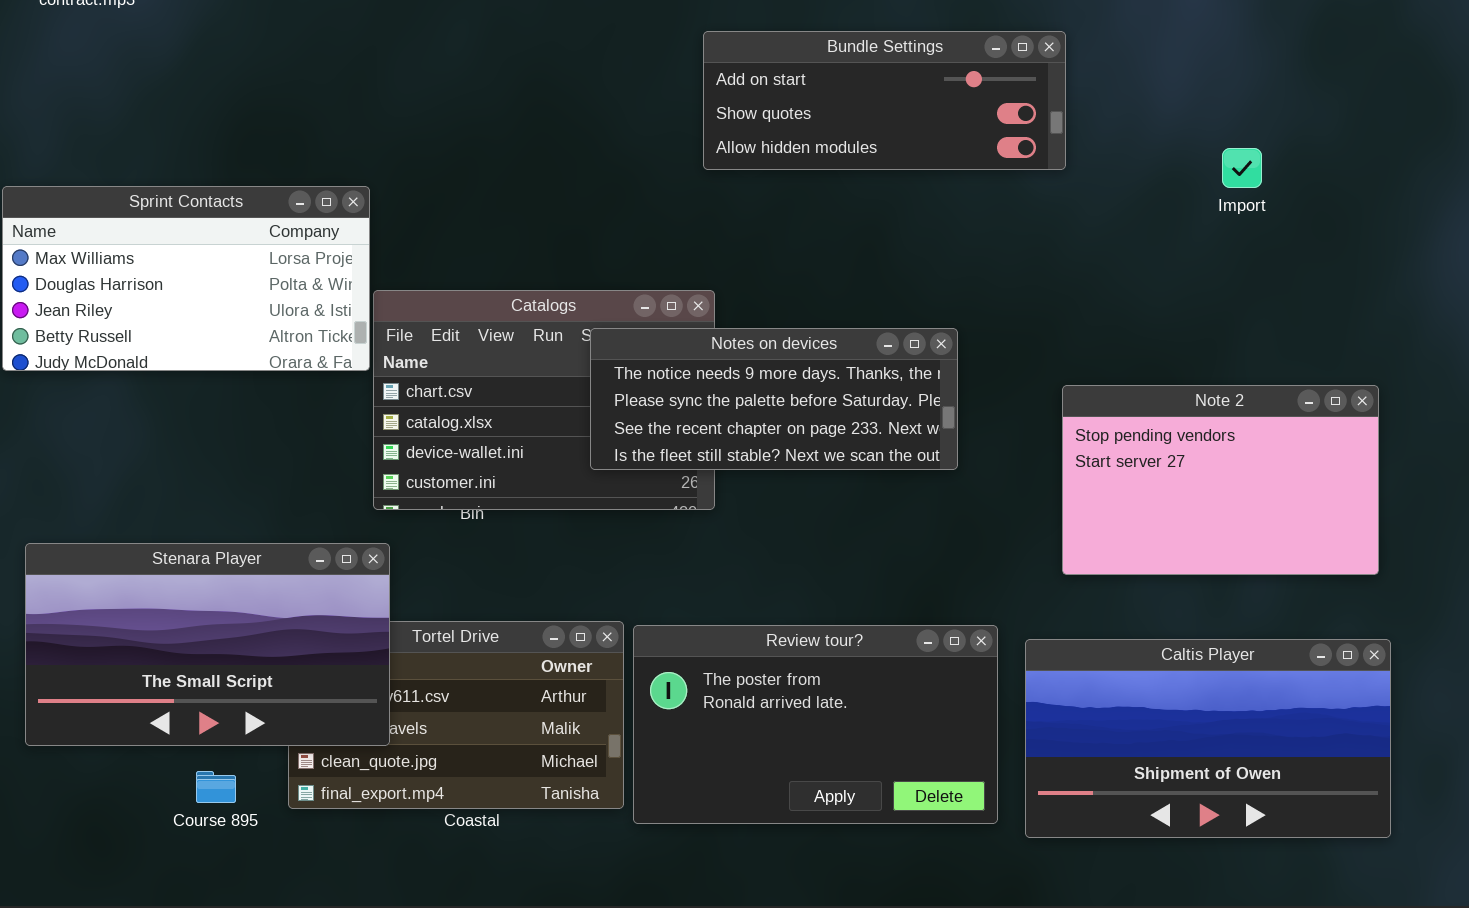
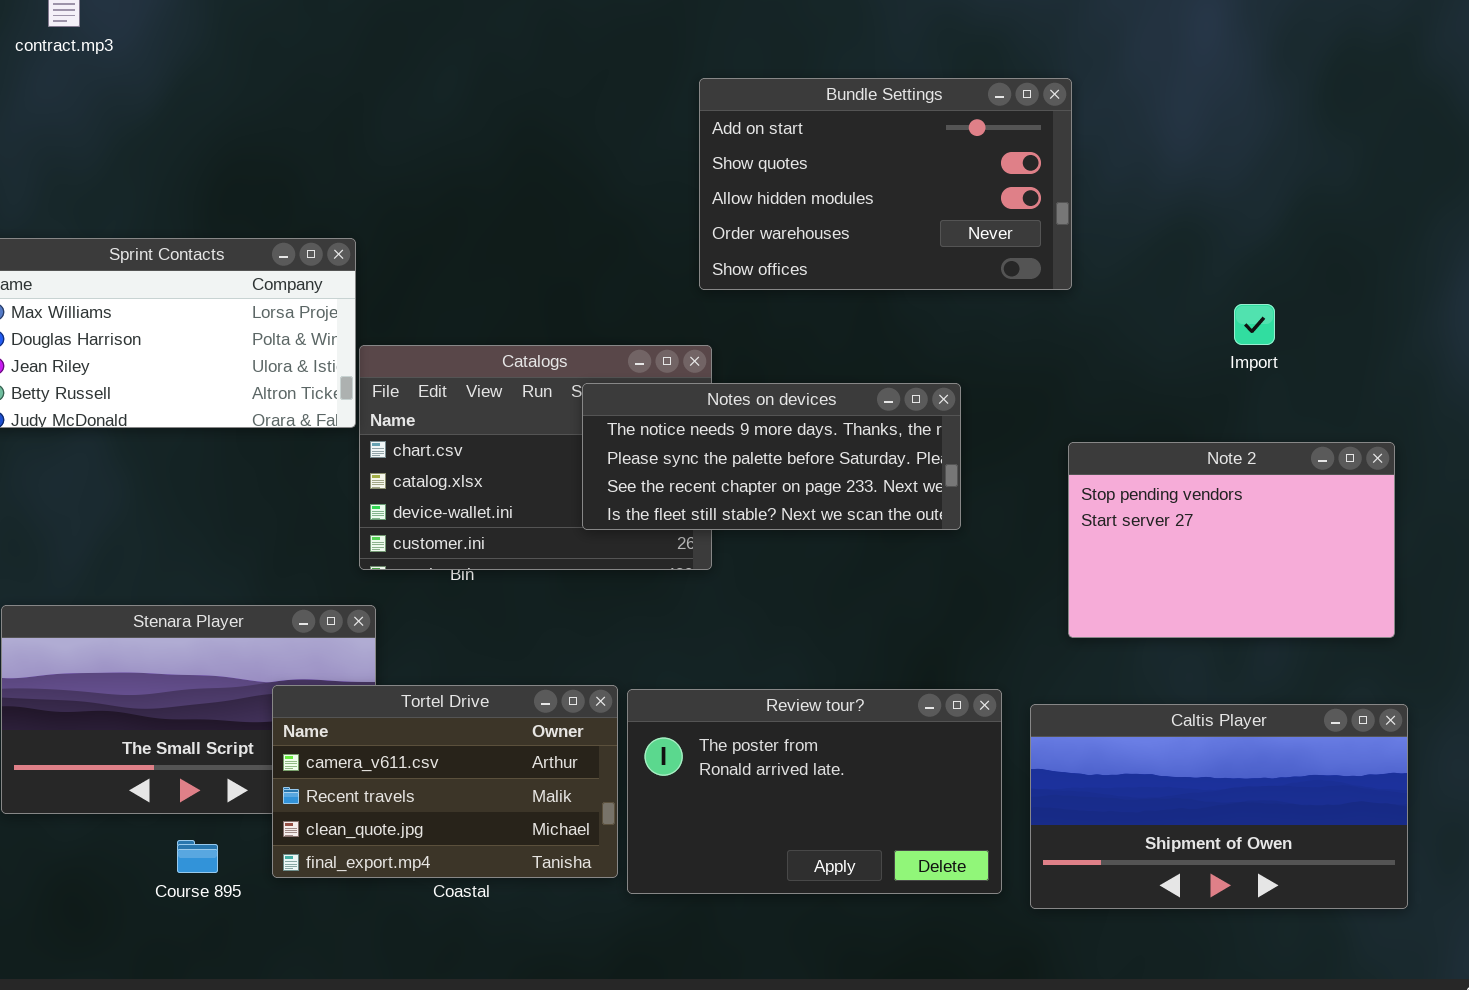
Bundle Settings: [703,31,1066,170] -> [699,78,1072,290], resized
Import: [1222,148,1262,188] -> [1234,304,1275,345], moved
Tortel Drive: [288,621,624,809] -> [272,685,618,878], raised

